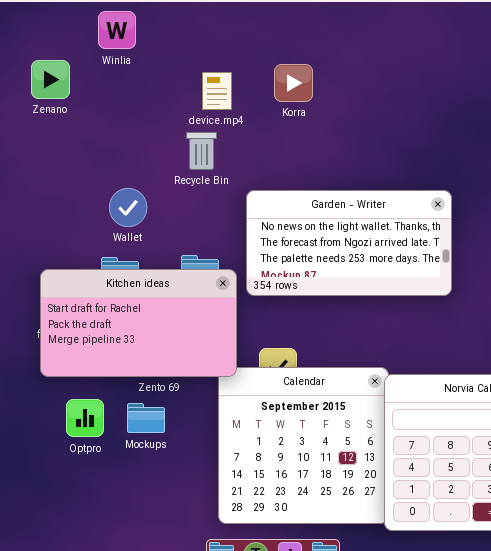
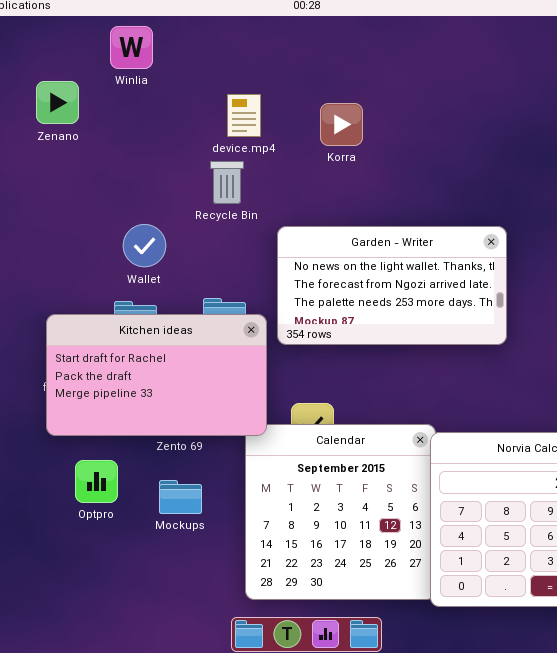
Korra: [274,64,313,102] -> [320,103,363,146], moved
Mockups: [127,403,165,433] -> [159,480,202,514], moved

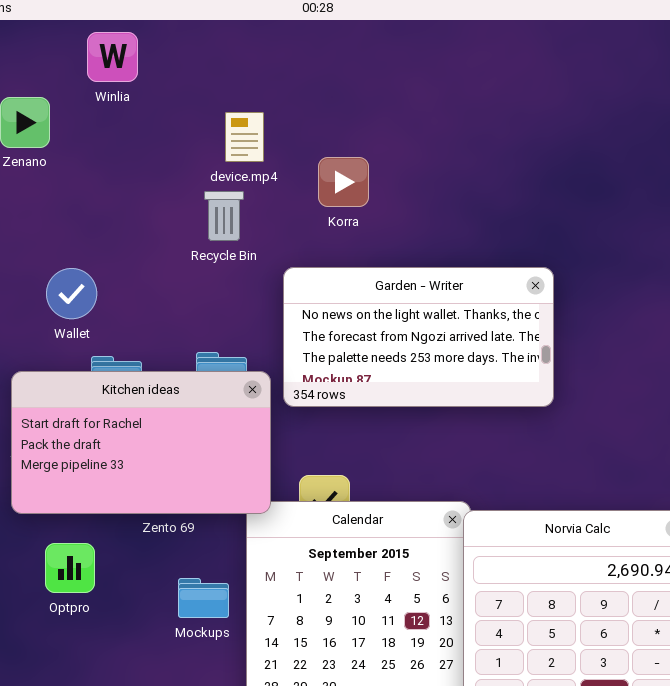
Korra: [320,103,363,146] -> [318,157,369,207], moved
Wallet: [123,224,166,267] -> [46,268,97,319], moved
Mockups: [159,480,202,514] -> [178,578,229,618], moved

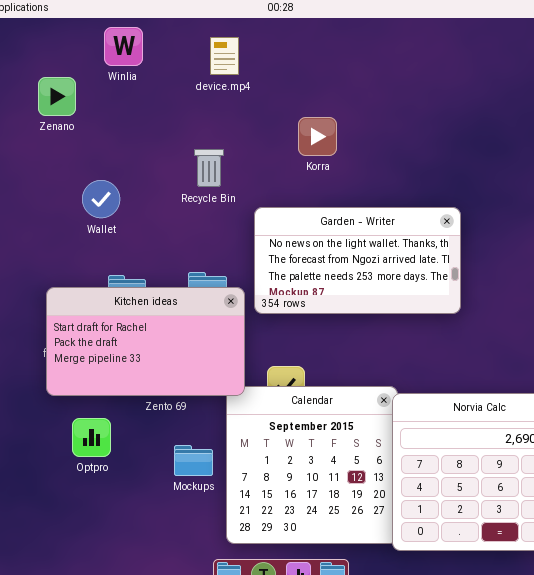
device.mp4: [225,112,264,162] -> [210,37,239,75], moved
Korra: [318,157,369,207] -> [298,117,337,156], moved
Wallet: [46,268,97,319] -> [82,180,120,218], moved

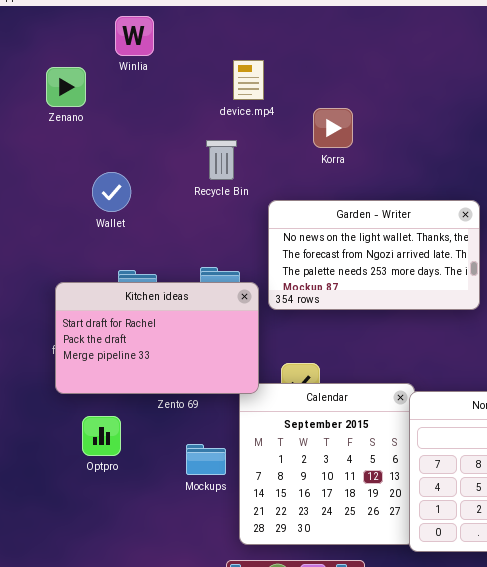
device.mp4: [210,37,239,75] -> [233,60,264,100], moved

